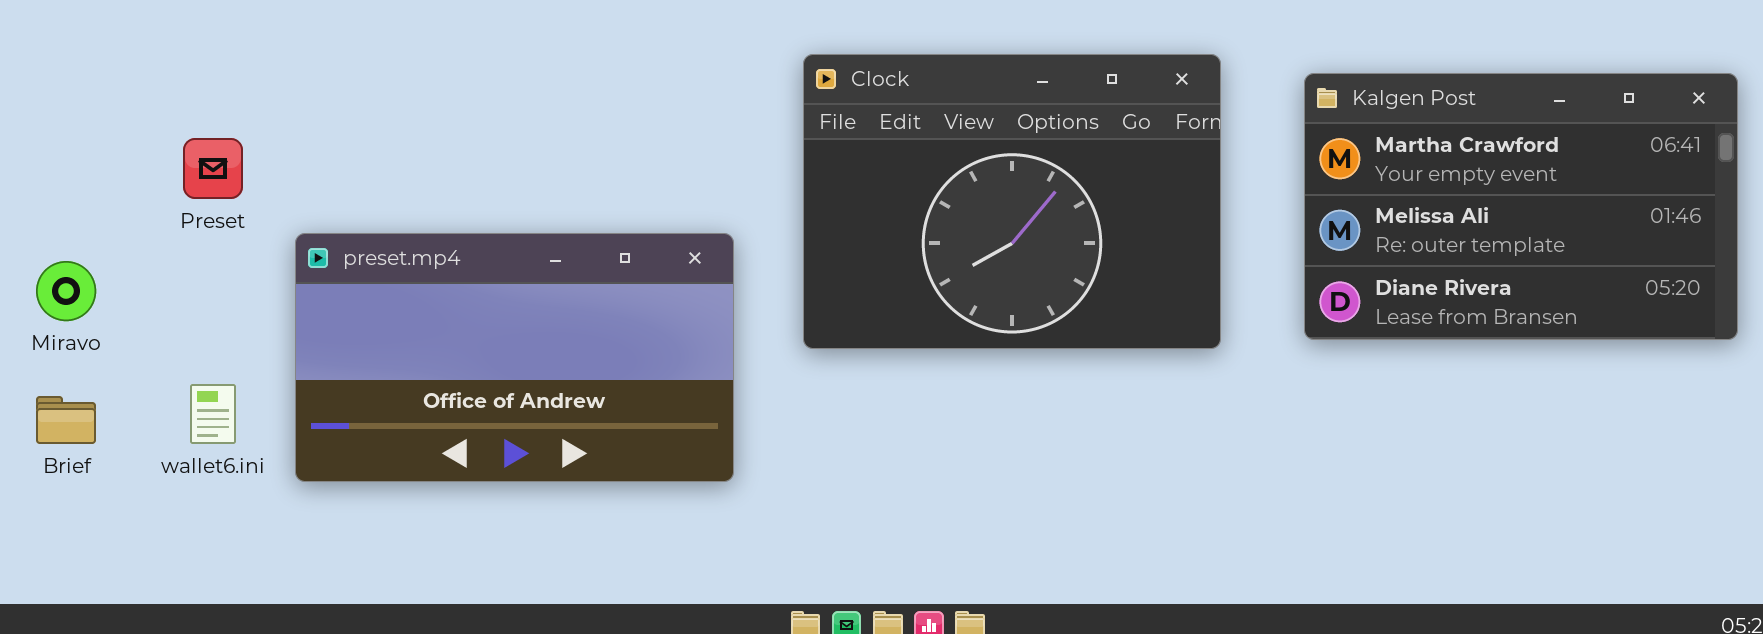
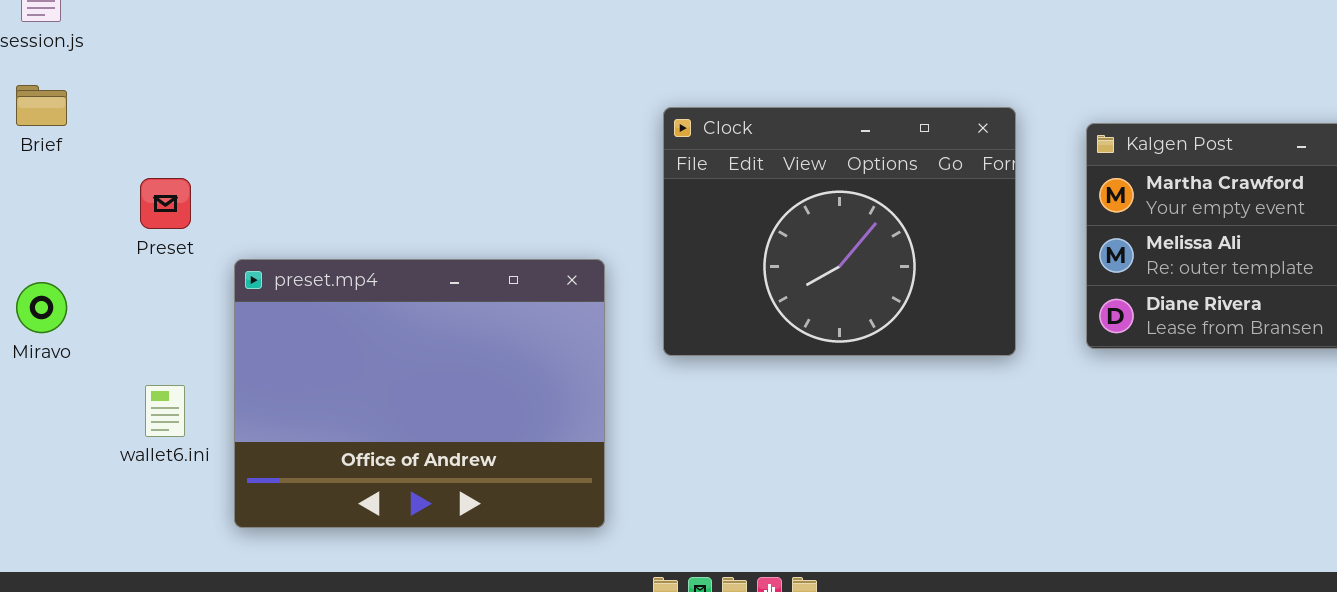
preset.mp4: [295,233,734,482] -> [234,259,605,528], resized
Brief: [36,396,96,444] -> [16,85,67,126], moved

